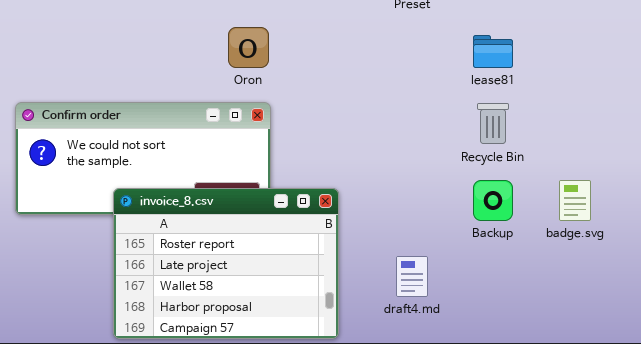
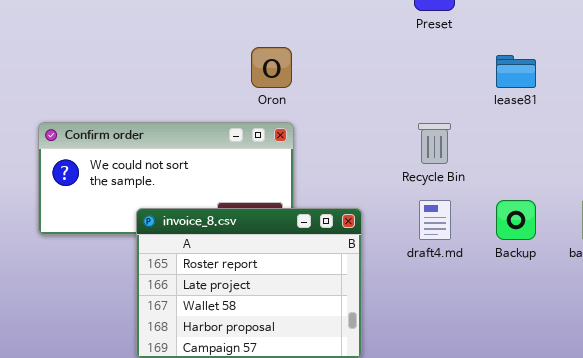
Recycle Bin: [477,103,509,144] -> [418,123,451,164], moved
draft4.md: [396,256,428,297] -> [419,200,451,240], moved

